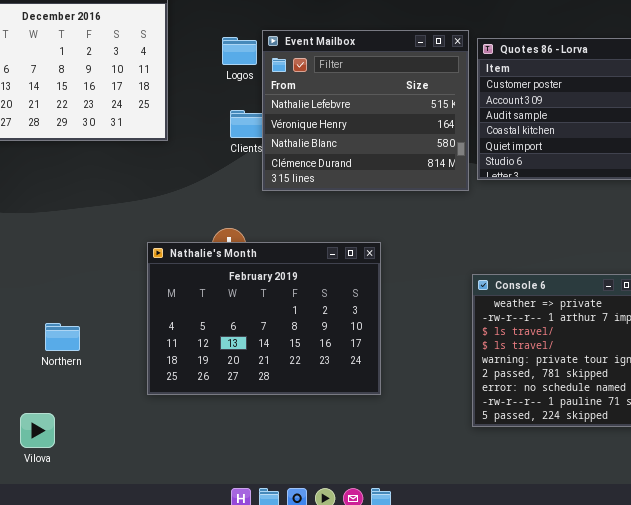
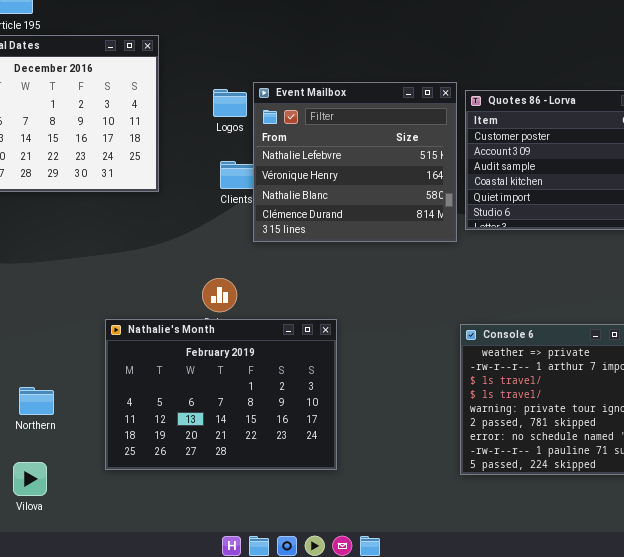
Nathalie's Month: [147,242,381,395] -> [105,319,337,470], moved
Northern: [45,323,80,351] -> [19,387,54,415], moved

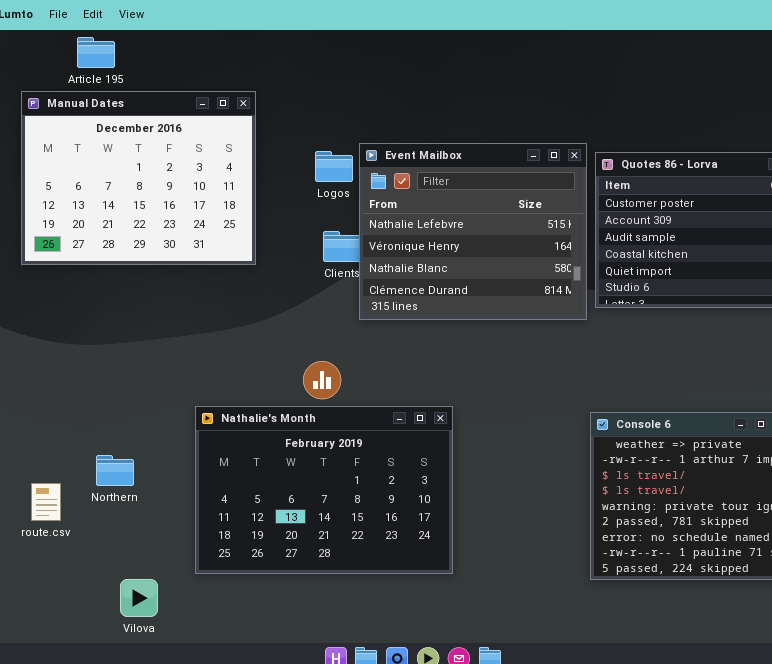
Northern: [19,387,54,415] -> [96,455,134,486], moved
Vilova: [13,462,47,496] -> [120,579,158,617], moved

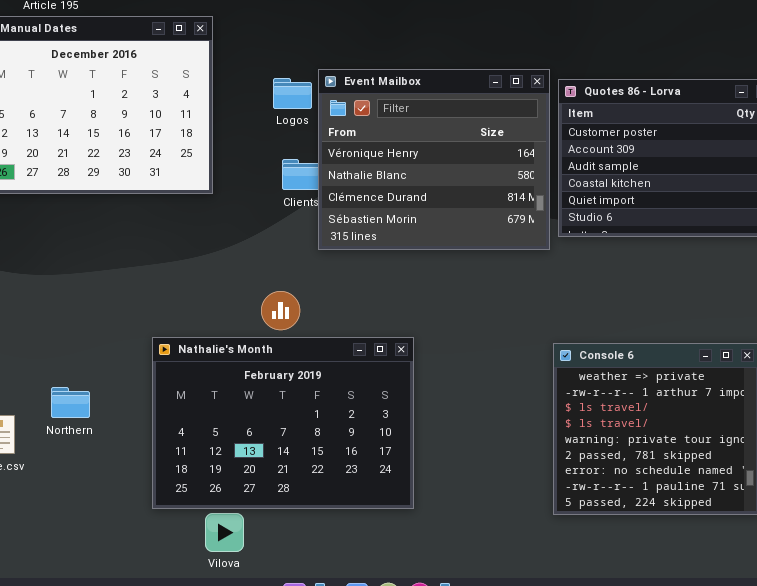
Event Mailbox: [359,143,587,320] -> [318,69,550,250], scrolled down 1 row
Vilova: [120,579,158,617] -> [205,513,244,552], moved

